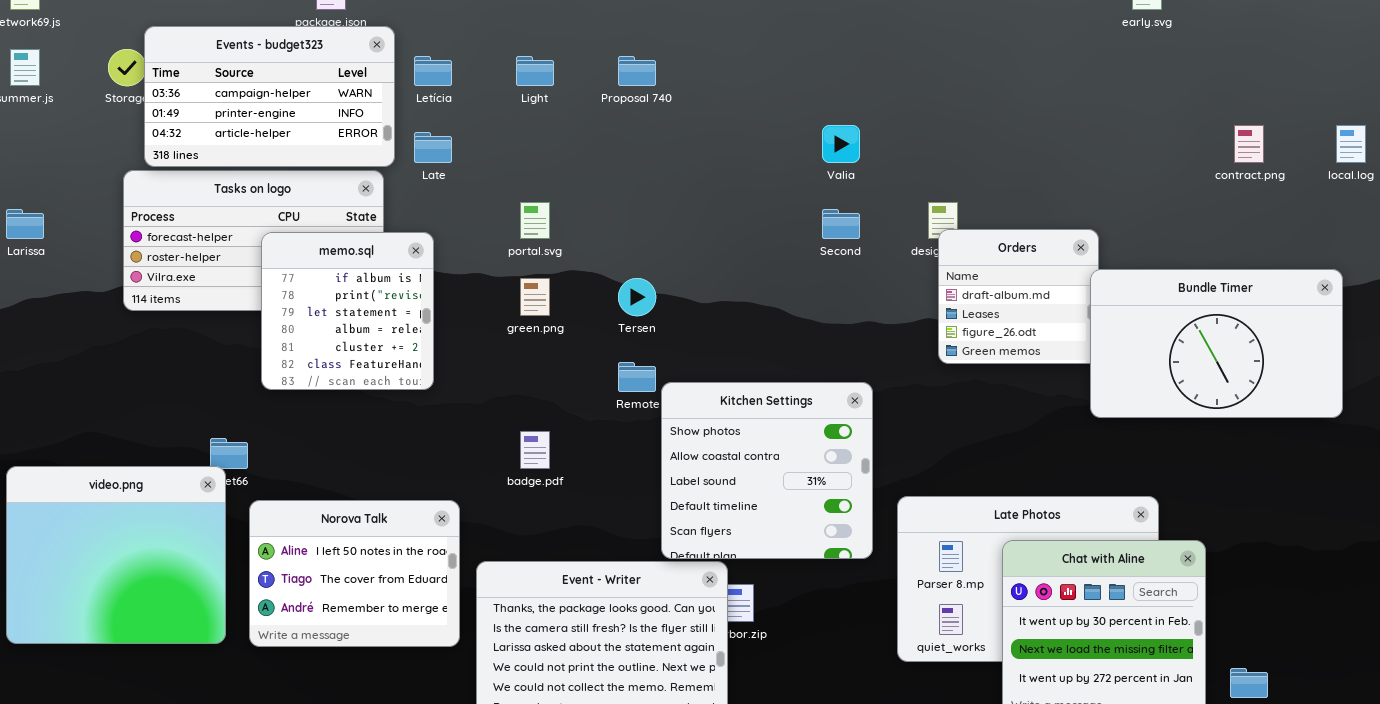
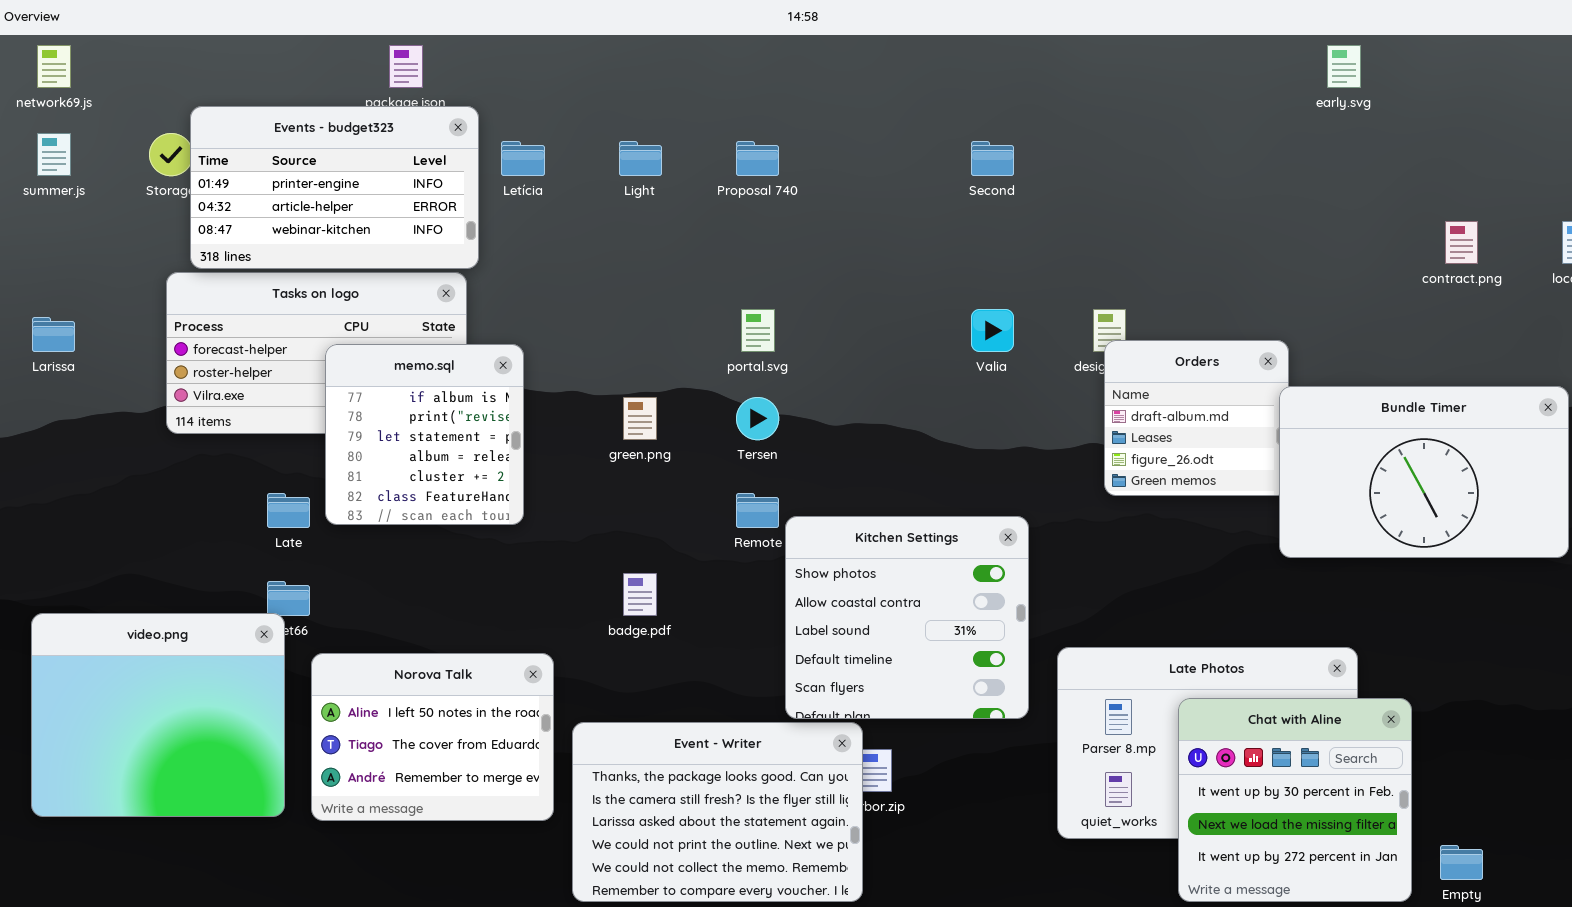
Events - budget323: [144,26,395,167] -> [190,106,479,269], scrolled down 1 row
Valia: [822,125,860,163] -> [971,309,1014,352], moved
Late: [414,132,452,163] -> [267,493,310,528], moved
portal.svg: [520,202,550,239] -> [741,309,775,352], moved
Second: [822,209,860,239] -> [971,141,1014,176], moved

